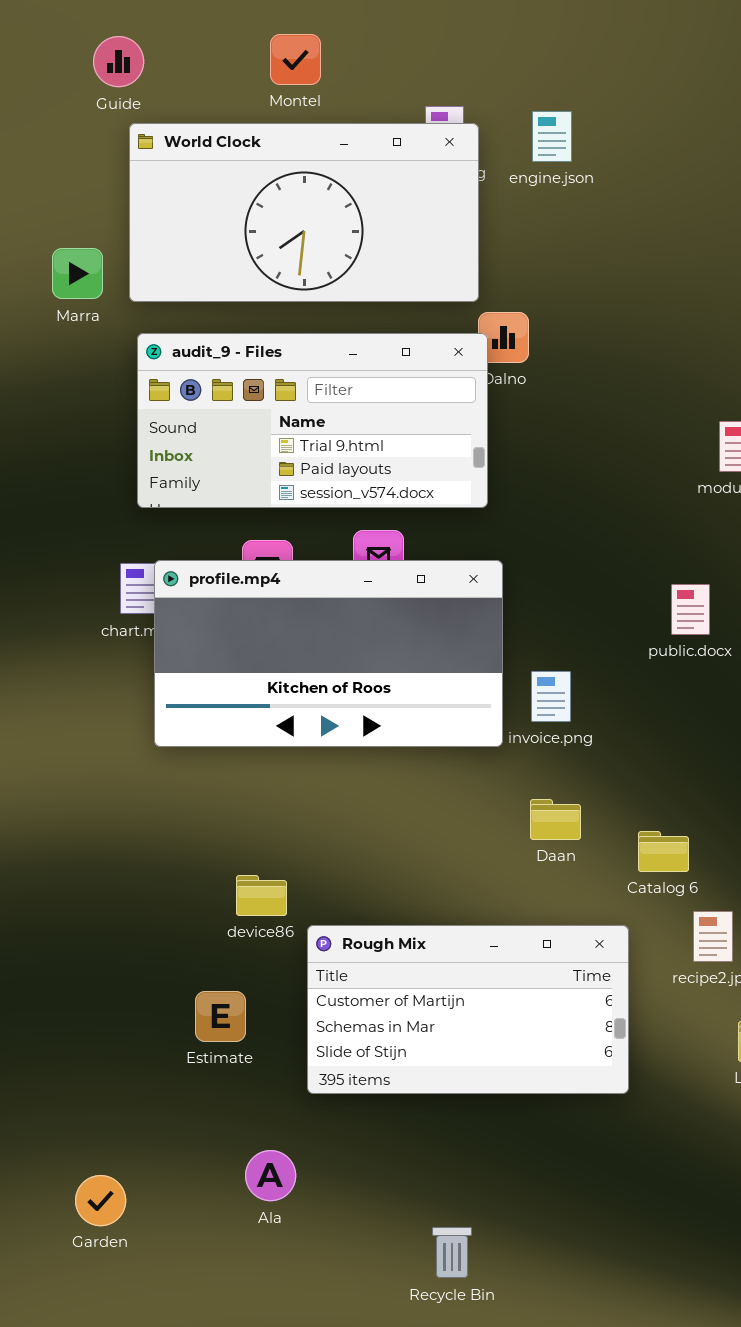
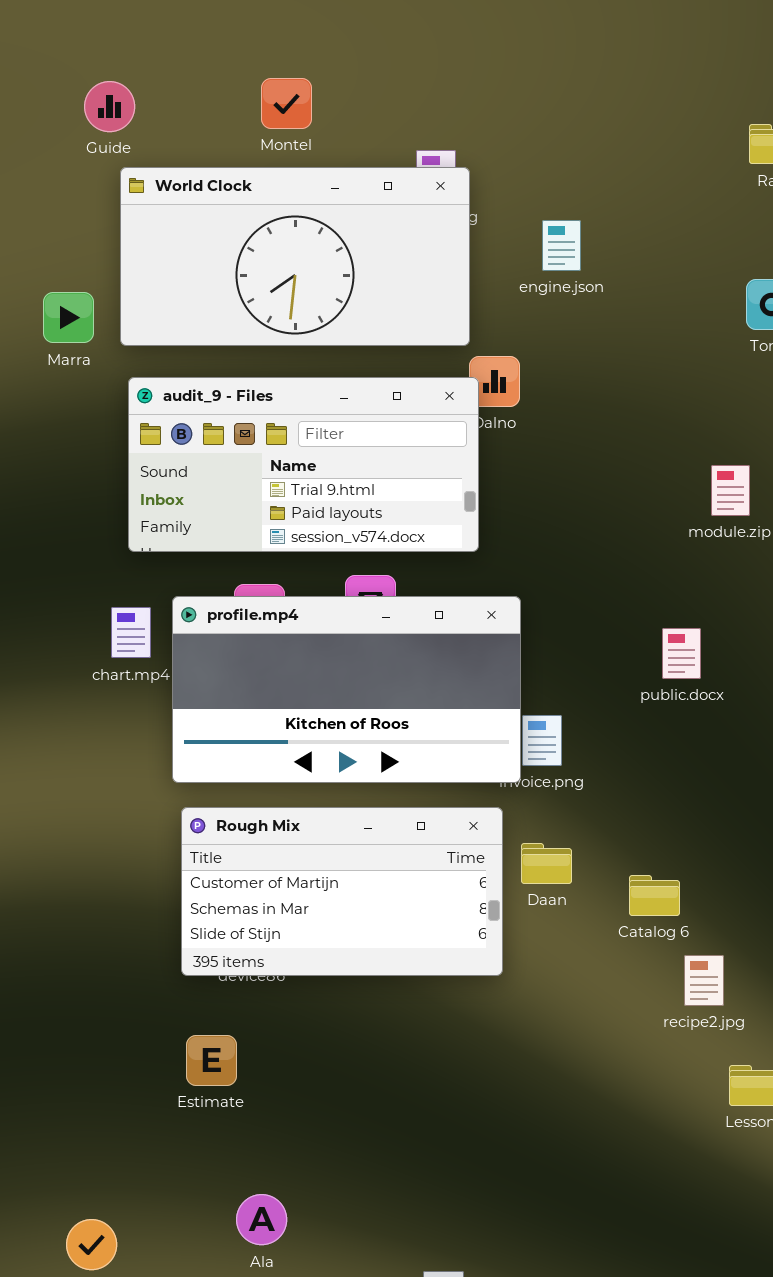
engine.json: [532,111,572,162] -> [542,220,581,271], moved
profile.mp4: [154,560,503,747] -> [172,596,521,783], moved
Rough Mix: [307,925,629,1094] -> [181,807,503,976], moved

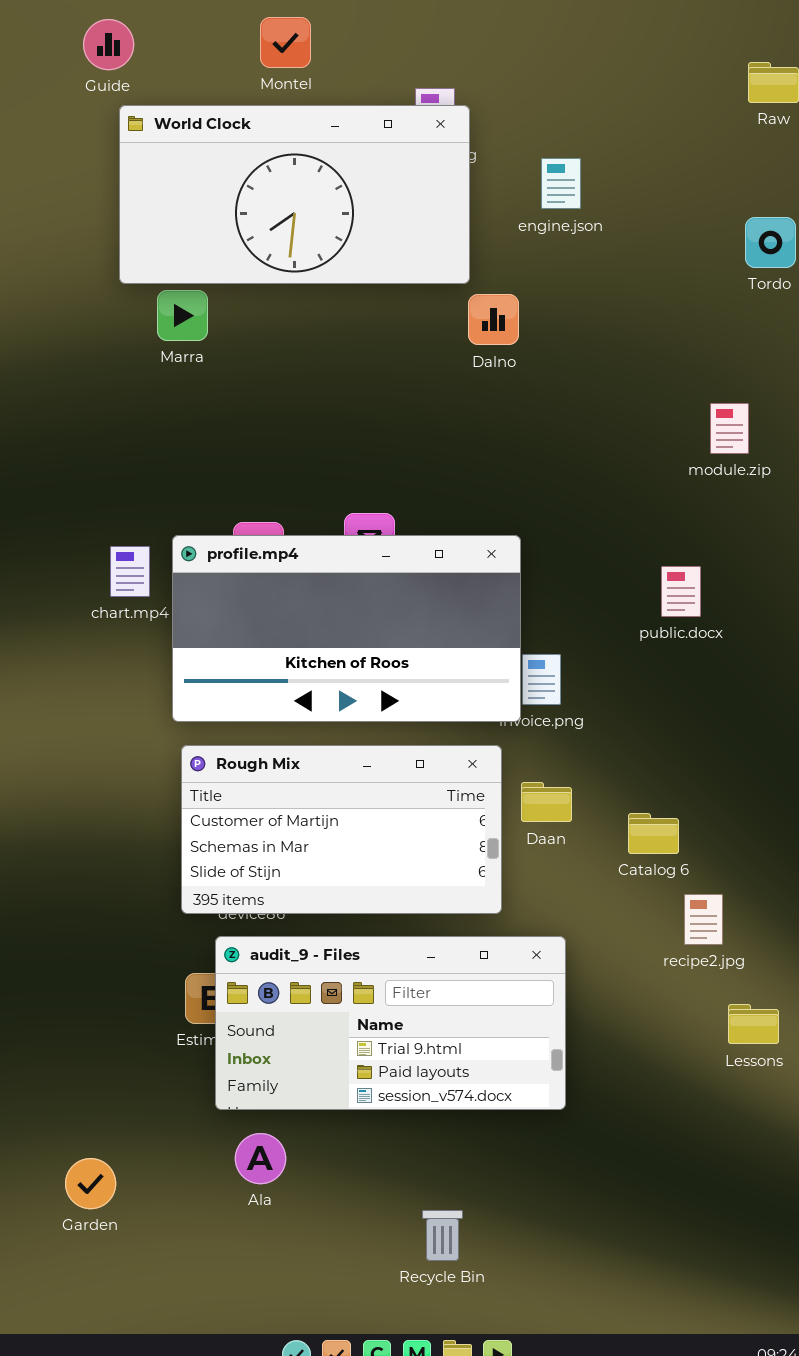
Marra: [43,292,94,343] -> [157,290,208,341], moved
audit_9 - Files: [128,377,479,552] -> [215,936,566,1110], moved

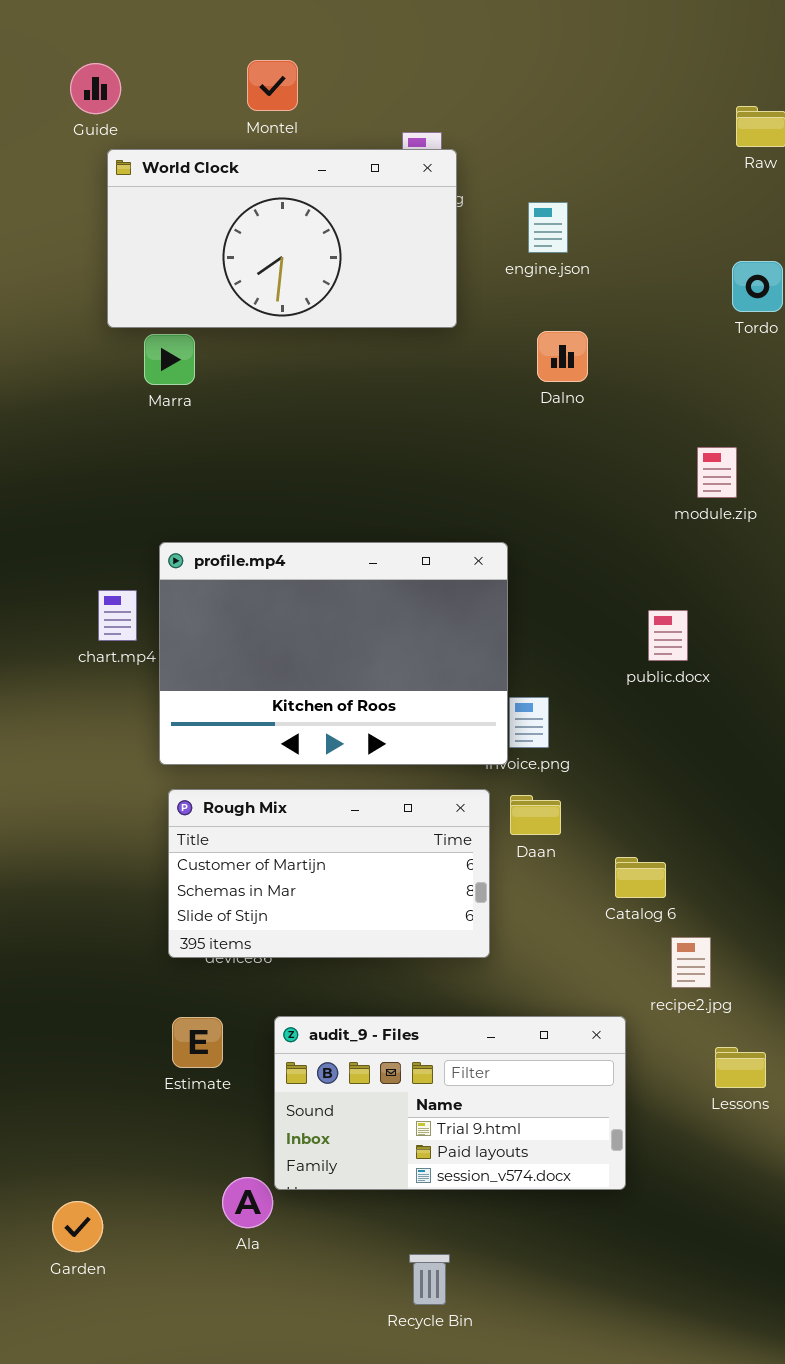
Dalno: [468,294,519,345] -> [537,331,588,382], moved
profile.mp4: [172,535,521,722] -> [159,542,508,765], resized
Daan: [521,782,572,822] -> [510,795,561,835], moved
audit_9 - Files: [215,936,566,1110] -> [274,1016,626,1190], moved

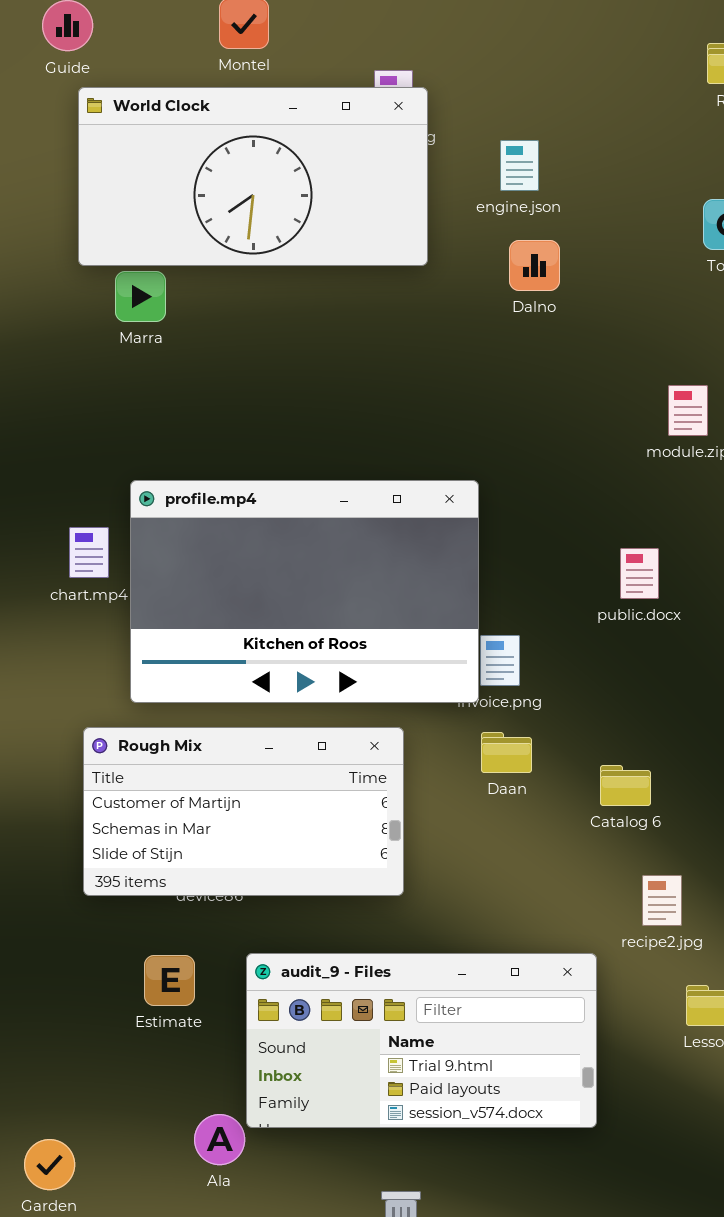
Dalno: [537,331,588,382] -> [509,240,560,291], moved
Rough Mix: [168,789,490,958] -> [83,727,404,896], moved
Catalog 6: [615,857,666,898] -> [600,765,651,806], moved

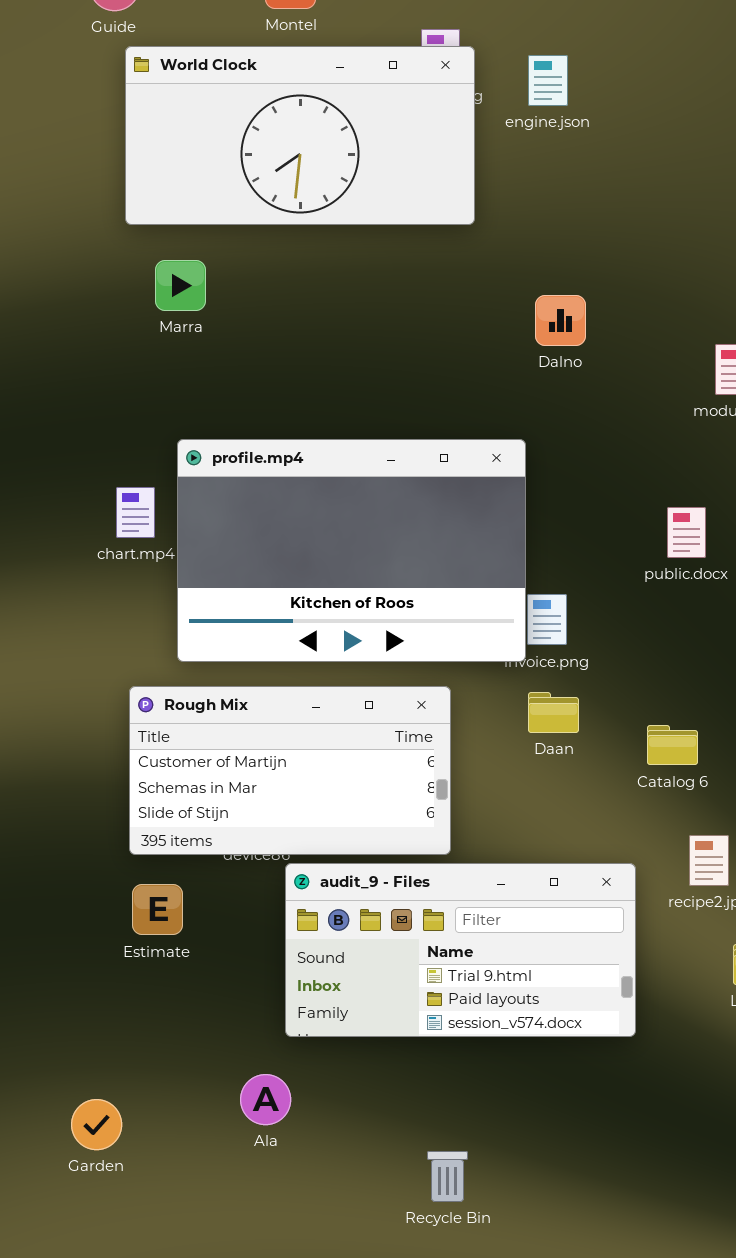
engine.json: [500,140,539,191] -> [528,55,568,106], moved
Dalno: [509,240,560,291] -> [535,295,586,346], moved
Marra: [115,271,166,322] -> [155,260,206,311], moved
audit_9 - Files: [246,953,597,1128] -> [285,863,636,1037], moved
Estimate: [144,955,195,1006] -> [132,884,183,935], moved

